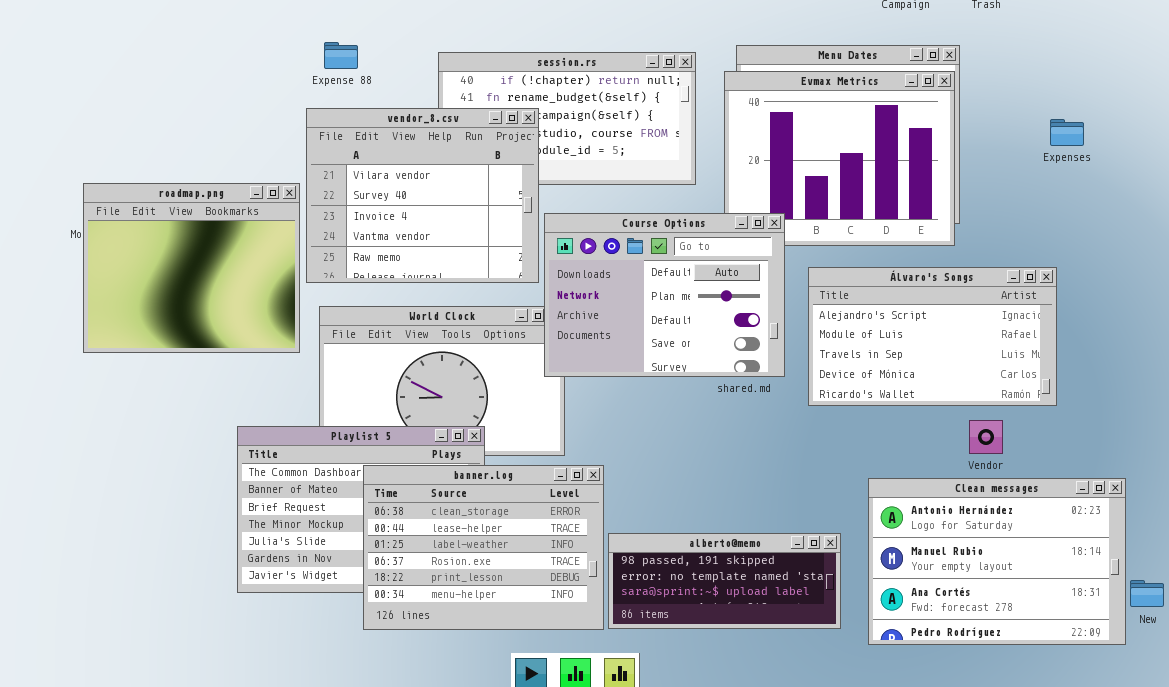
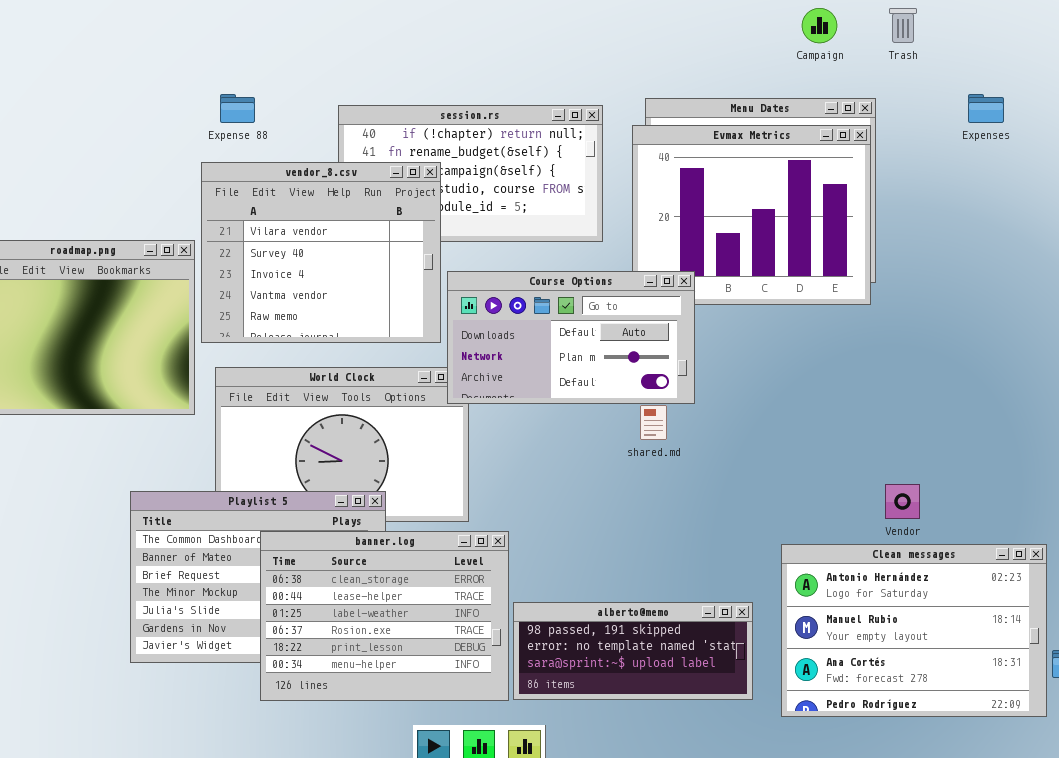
Expenses: [1050,119,1084,146] -> [968,94,1004,123], moved
Course Options: [544,213,785,377] -> [447,271,695,404], resized
Álvaro's Songs: [808,267,1057,406] -> none, closed

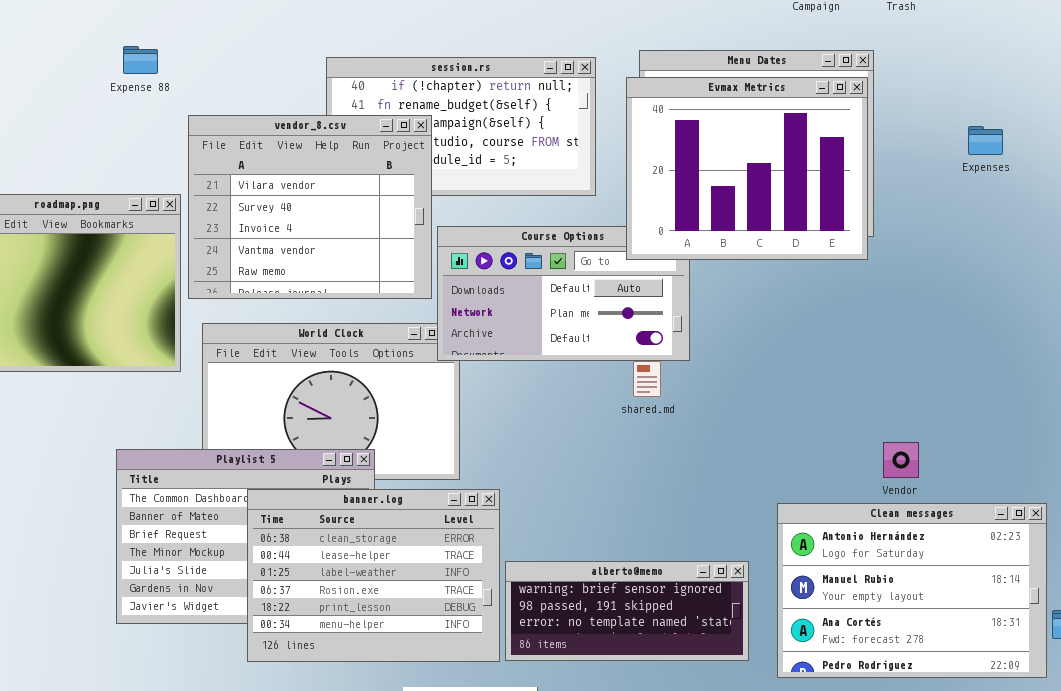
Expense 88: [220,94,255,123] -> [123,46,158,74], moved
Expenses: [968,94,1004,123] -> [968,126,1003,155], moved
Evmax Metrics: [632,125,871,305] -> [626,77,868,260], raised
alberto@memo: [513,602,753,700] -> [505,561,749,661], scrolled up 1 row

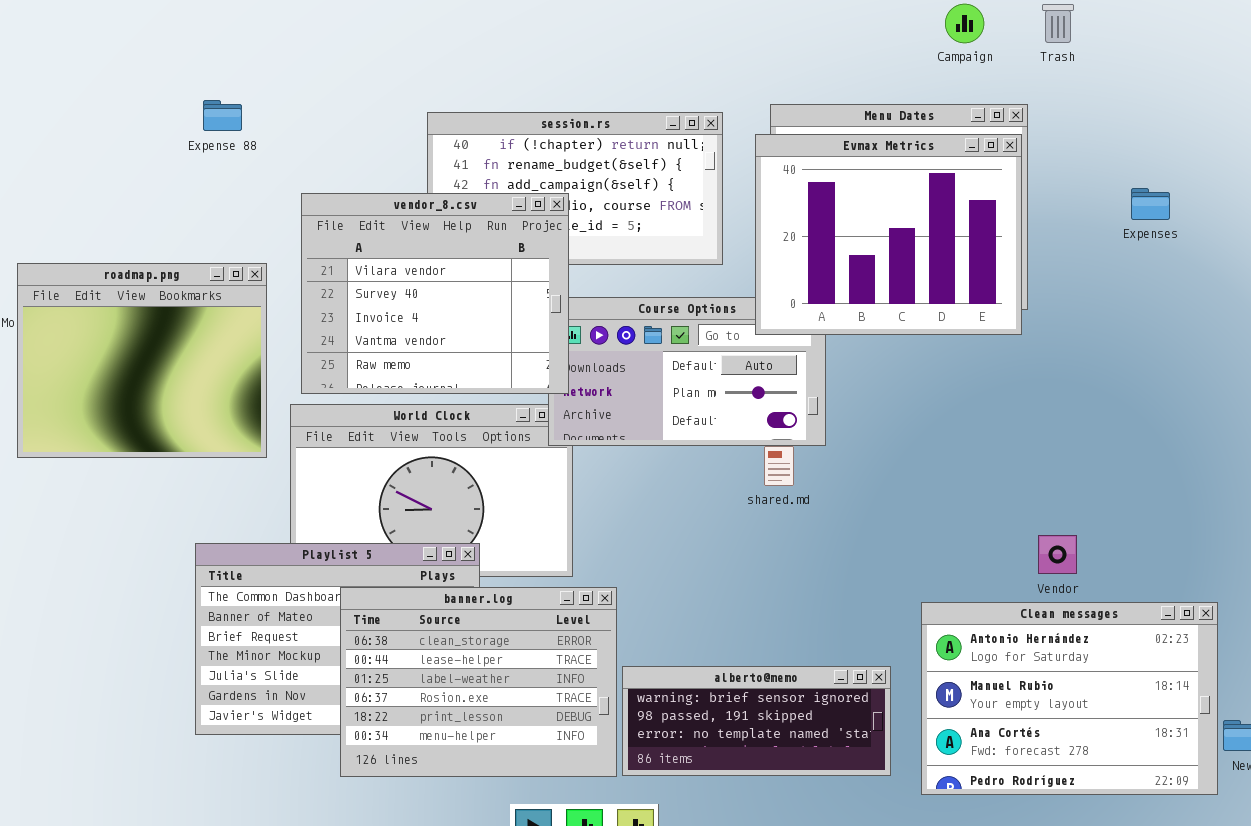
vendor_8.csv: [188,115,432,299] -> [301,193,569,394], moved

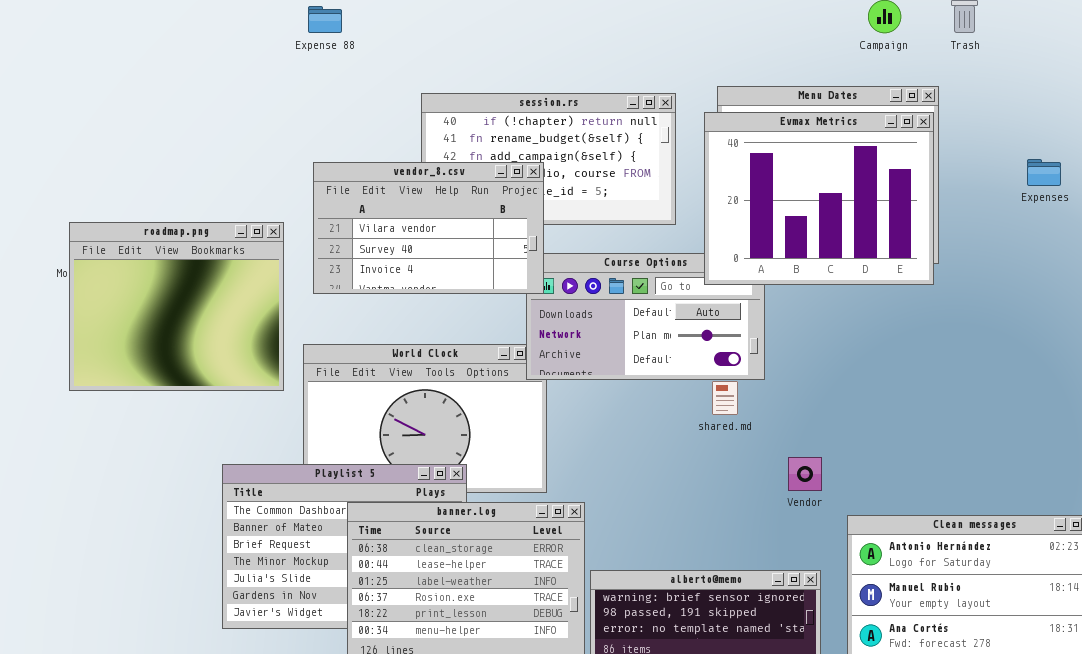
Expense 88: [203,100,242,131] -> [308,6,342,33], moved
vendor_8.csv: [301,193,569,394] -> [313,162,544,294], resized
Vendor: [1038,535,1077,574] -> [788,457,822,491], moved

